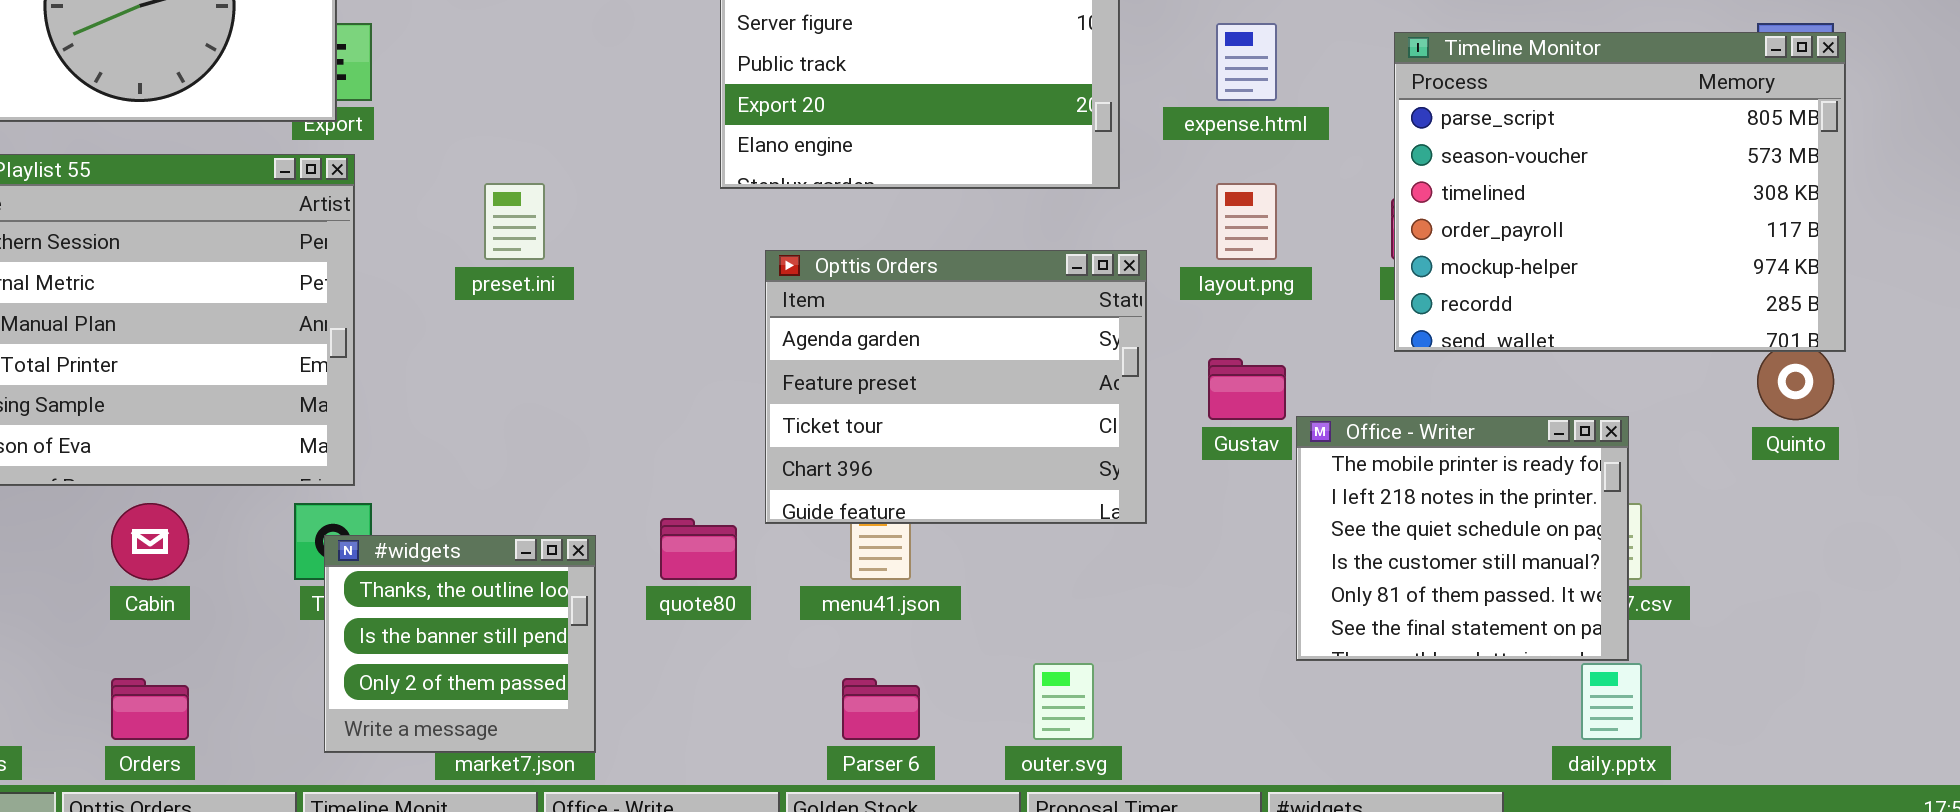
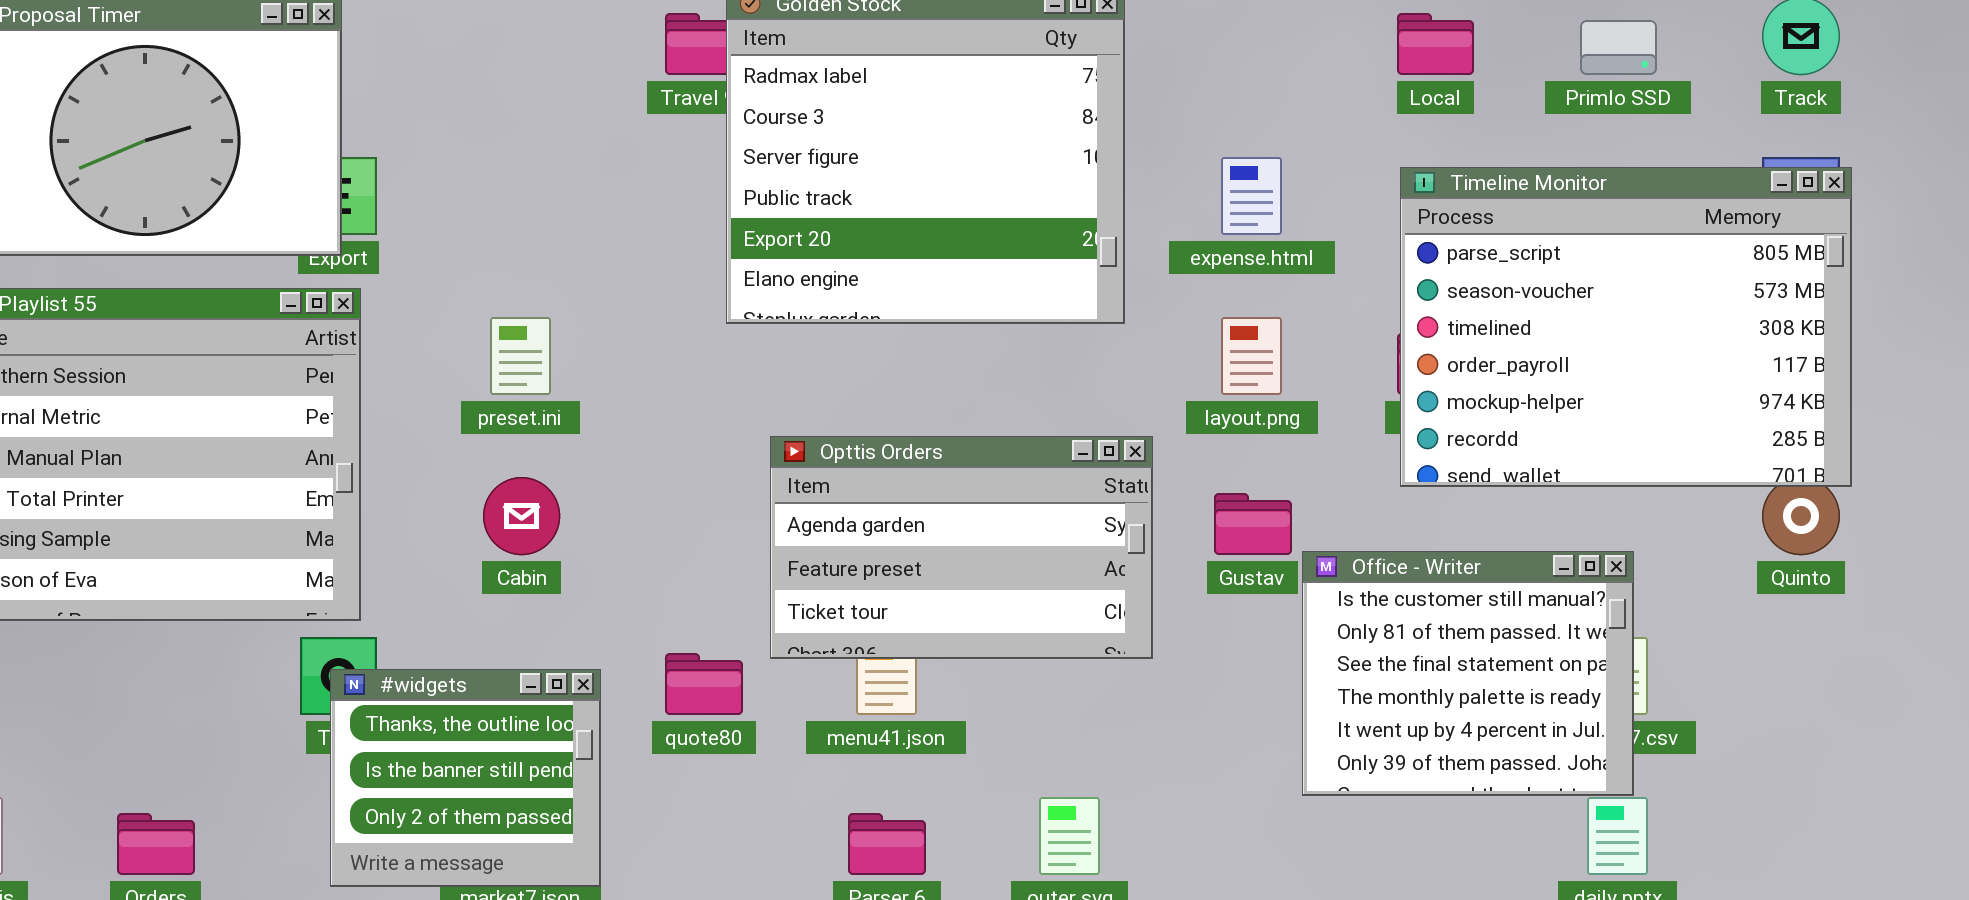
Opttis Orders: [765,250,1147,524] -> [770,436,1153,659], resized
Office - Writer: [1296,416,1629,661] -> [1302,551,1634,796], scrolled down 3 rows
Cabin: [111,503,189,580] -> [483,477,560,555], moved

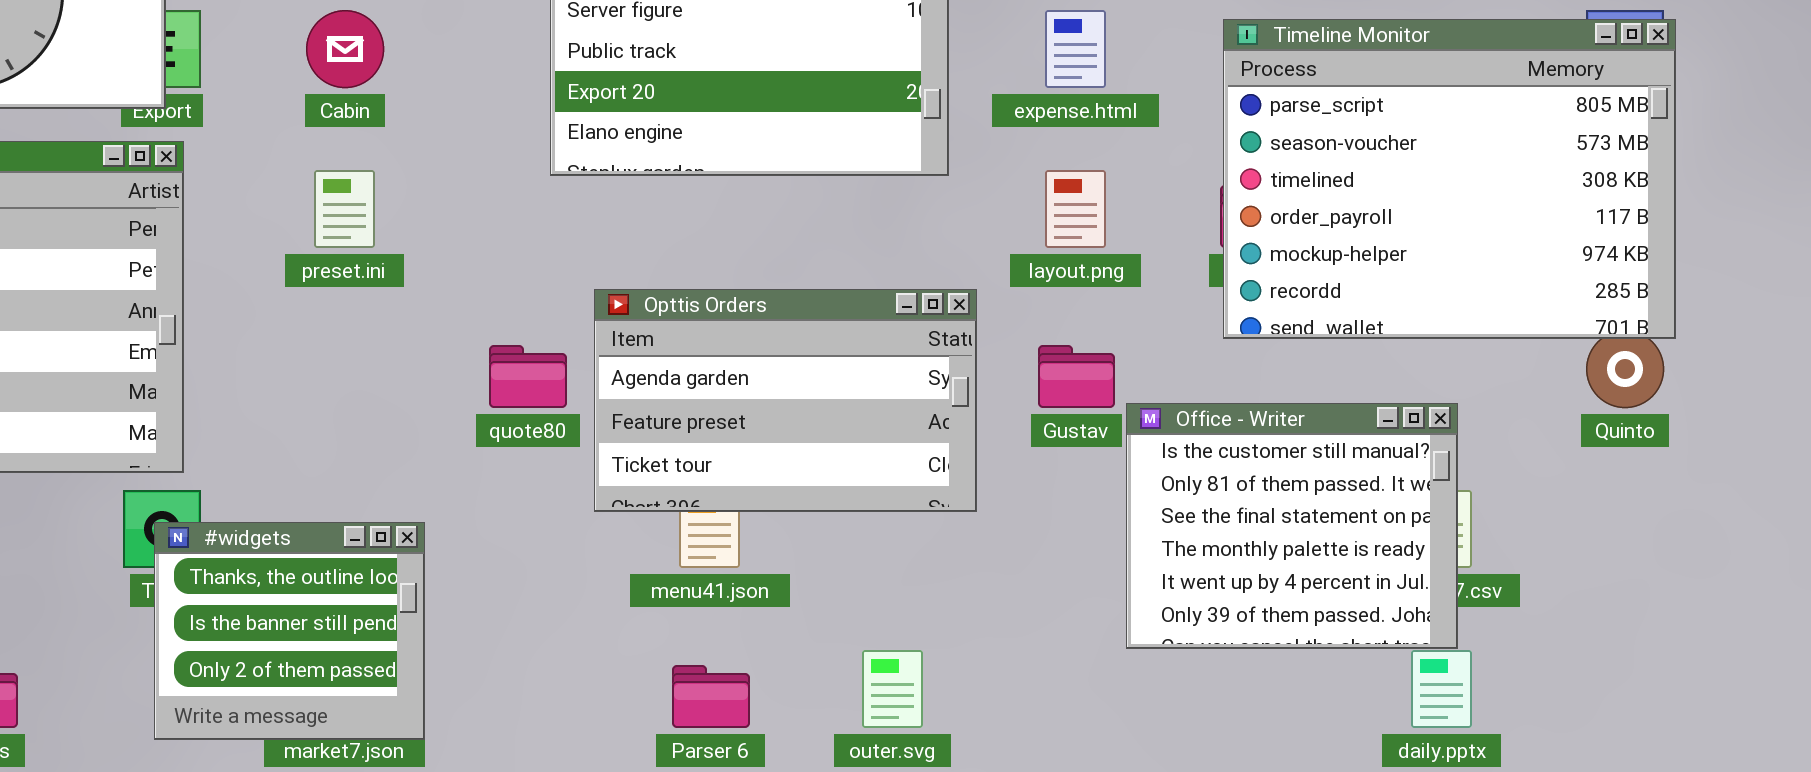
Cabin: [483,477,560,555] -> [306,10,384,88], moved
quote80: [665,653,743,715] -> [489,345,567,408], moved

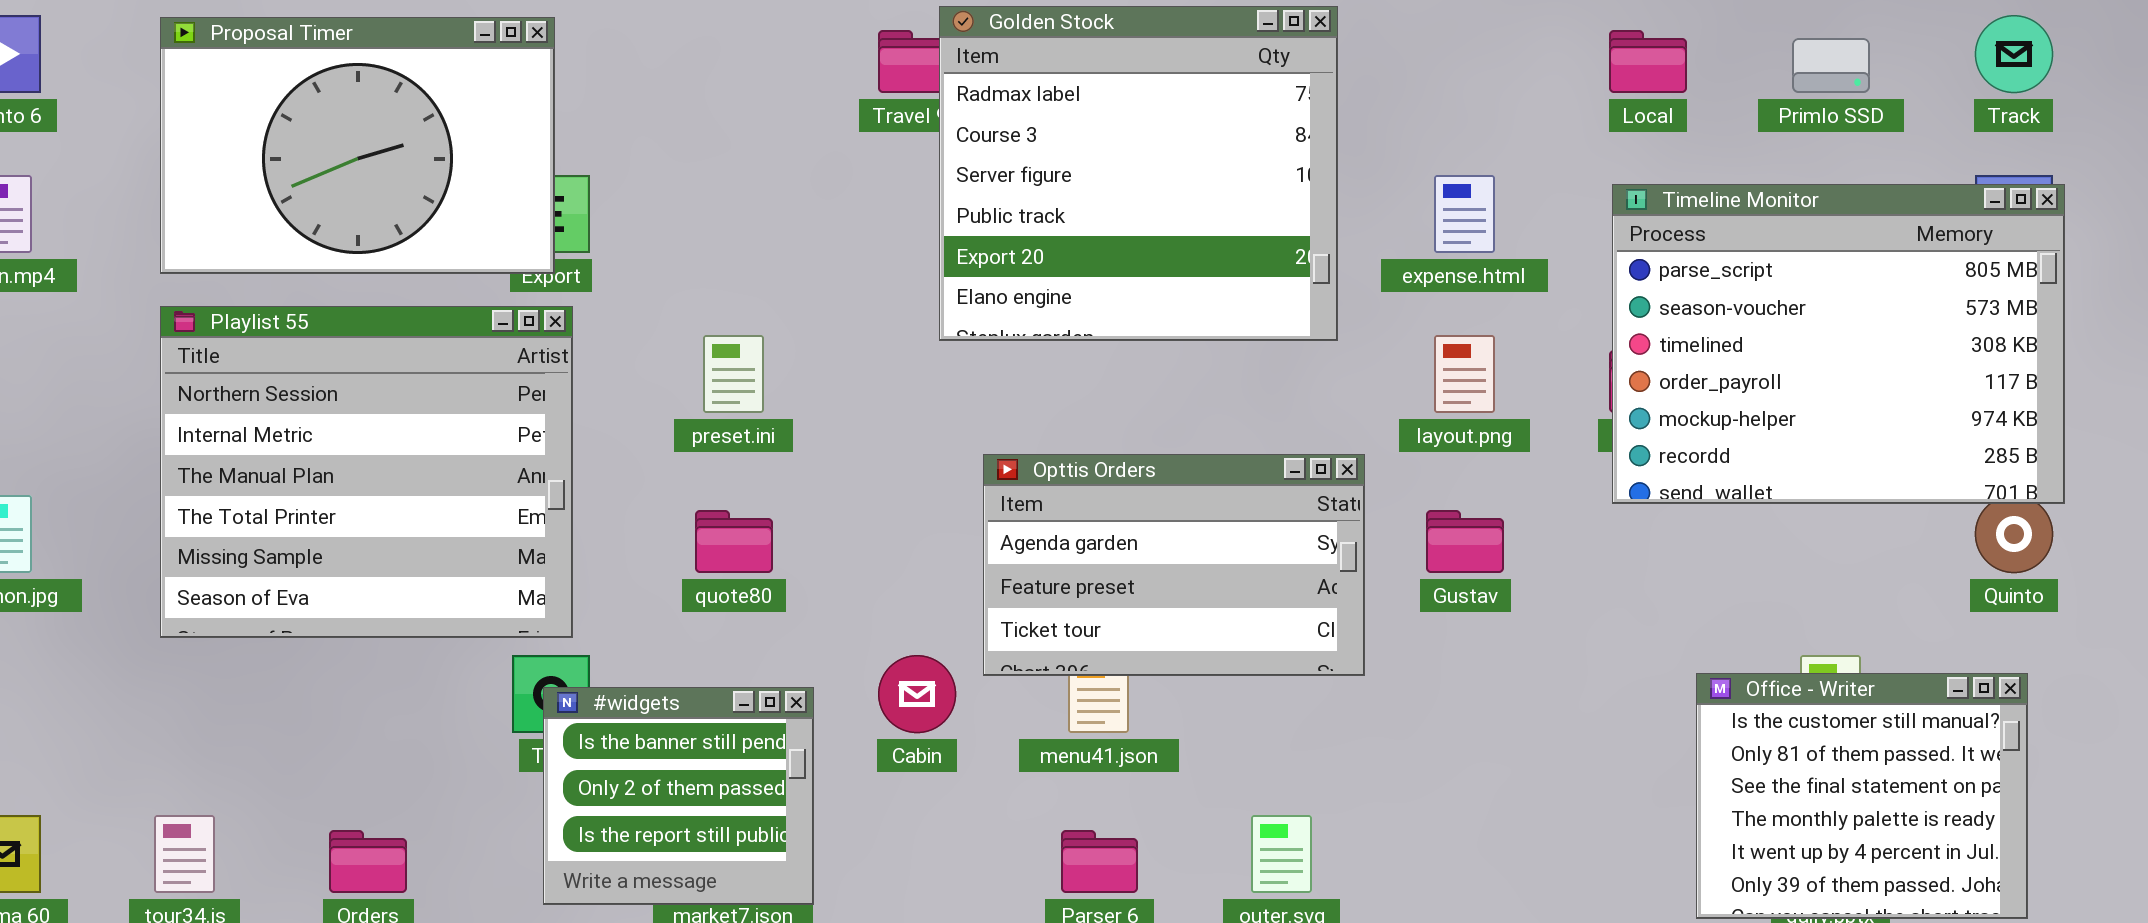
Cabin: [306,10,384,88] -> [878,655,956,733], moved
quote80: [489,345,567,408] -> [695,510,773,573], moved
Office - Writer: [1126,403,1458,649] -> [1696,673,2028,919], moved
#widgets: [154,522,425,740] -> [543,687,814,905], scrolled down 1 row

